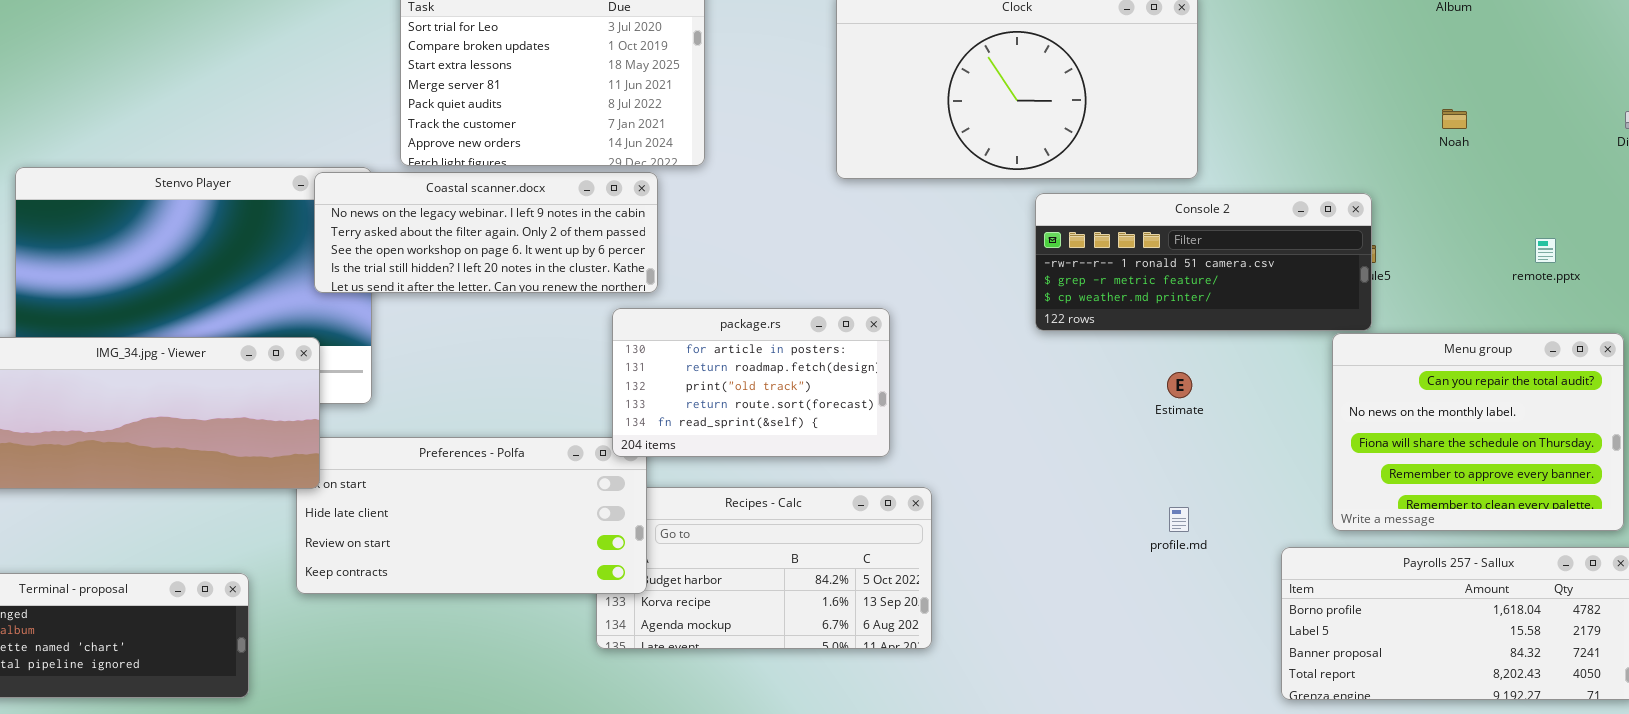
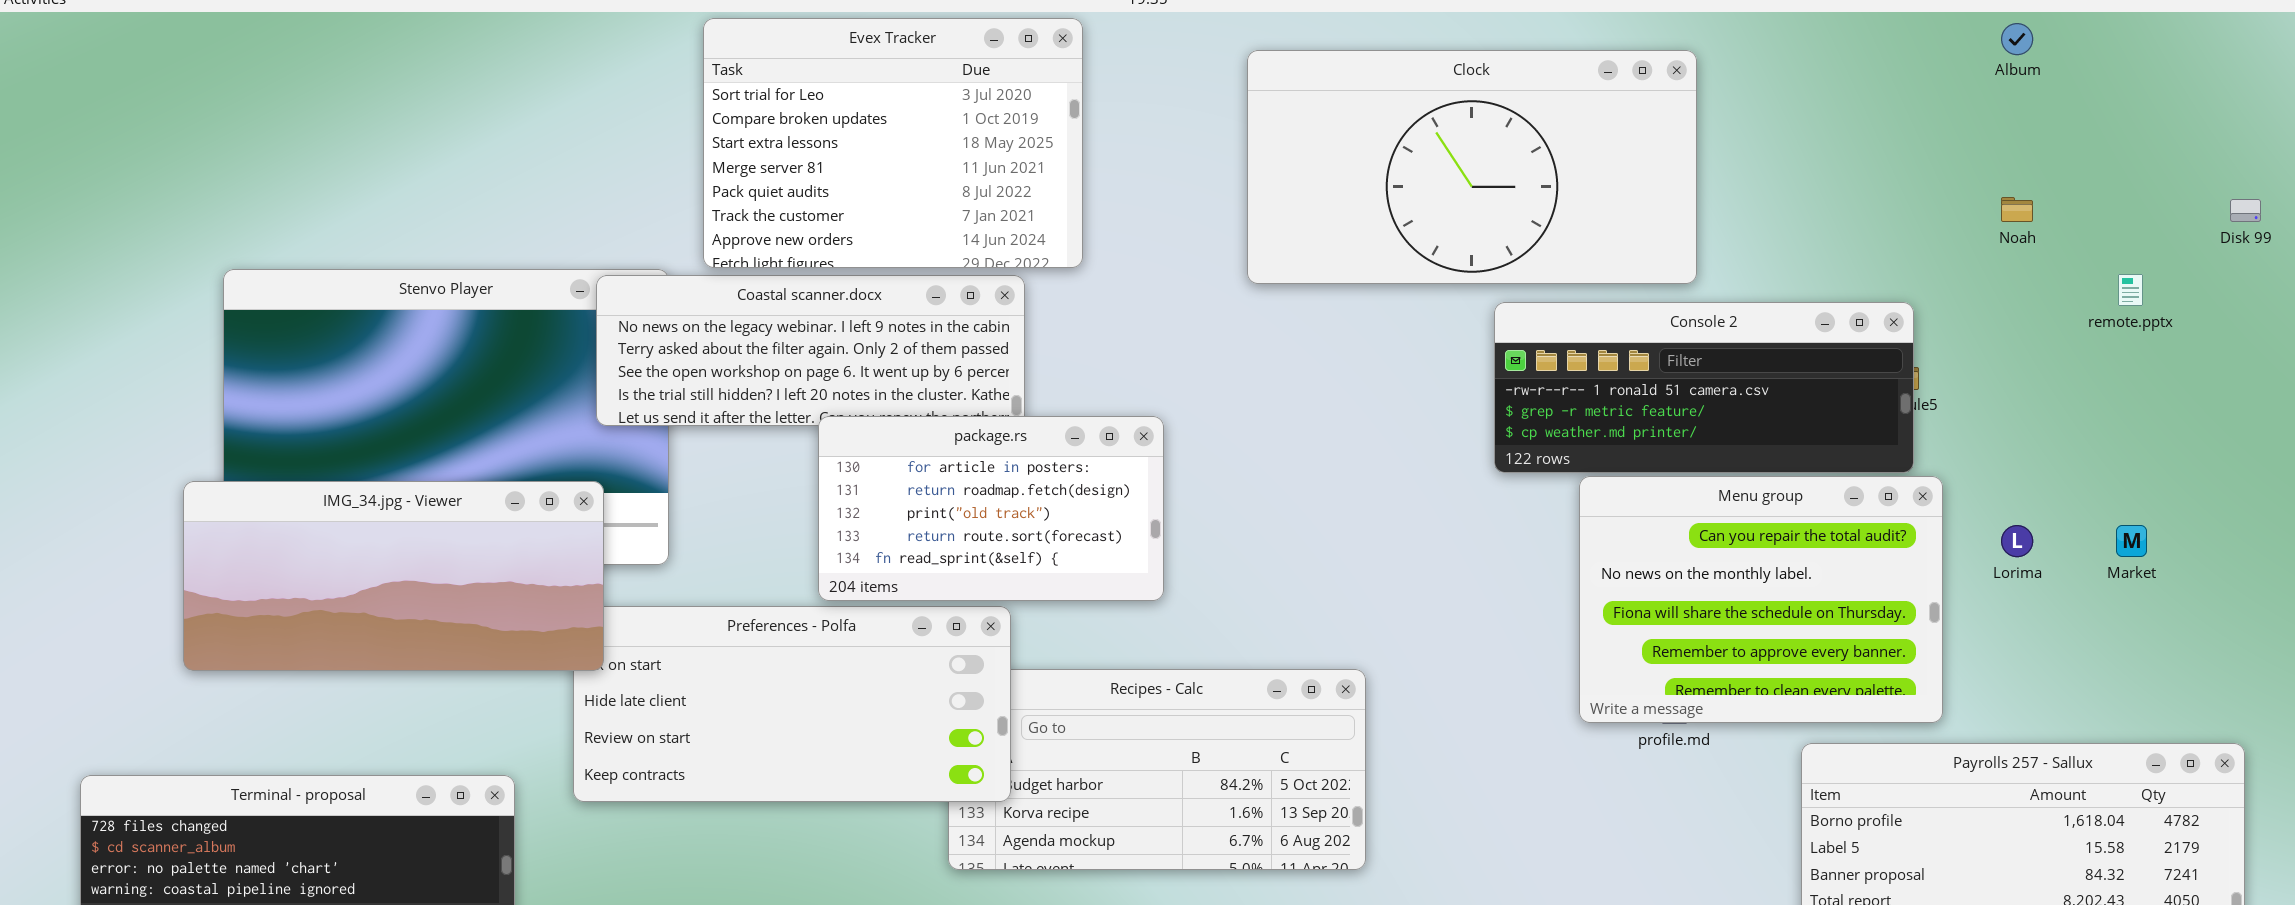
remote.pptx: [1535,238,1556,263] -> [2118,274,2143,306], moved
package.rs: [612,308,890,457] -> [818,416,1164,601], moved
Menu group: [1332,333,1624,531] -> [1579,476,1943,723], moved

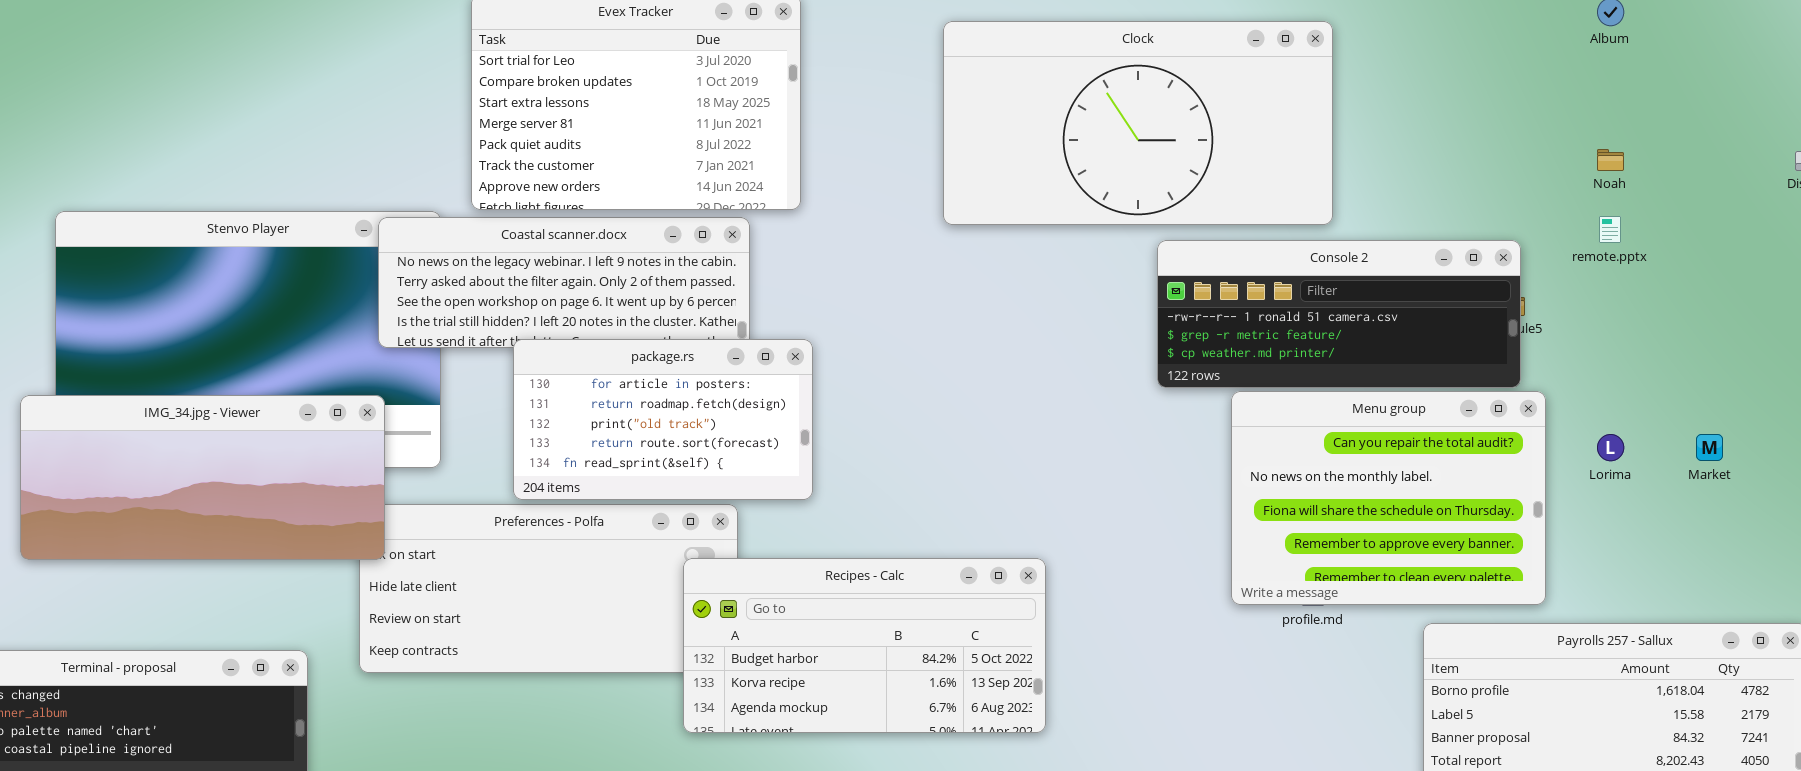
remote.pptx: [2118,274,2143,306] -> [1599,216,1621,243], moved
package.rs: [818,416,1164,601] -> [513,339,813,500], moved
Recipes - Calc: [948,669,1366,870] -> [683,558,1046,733], raised

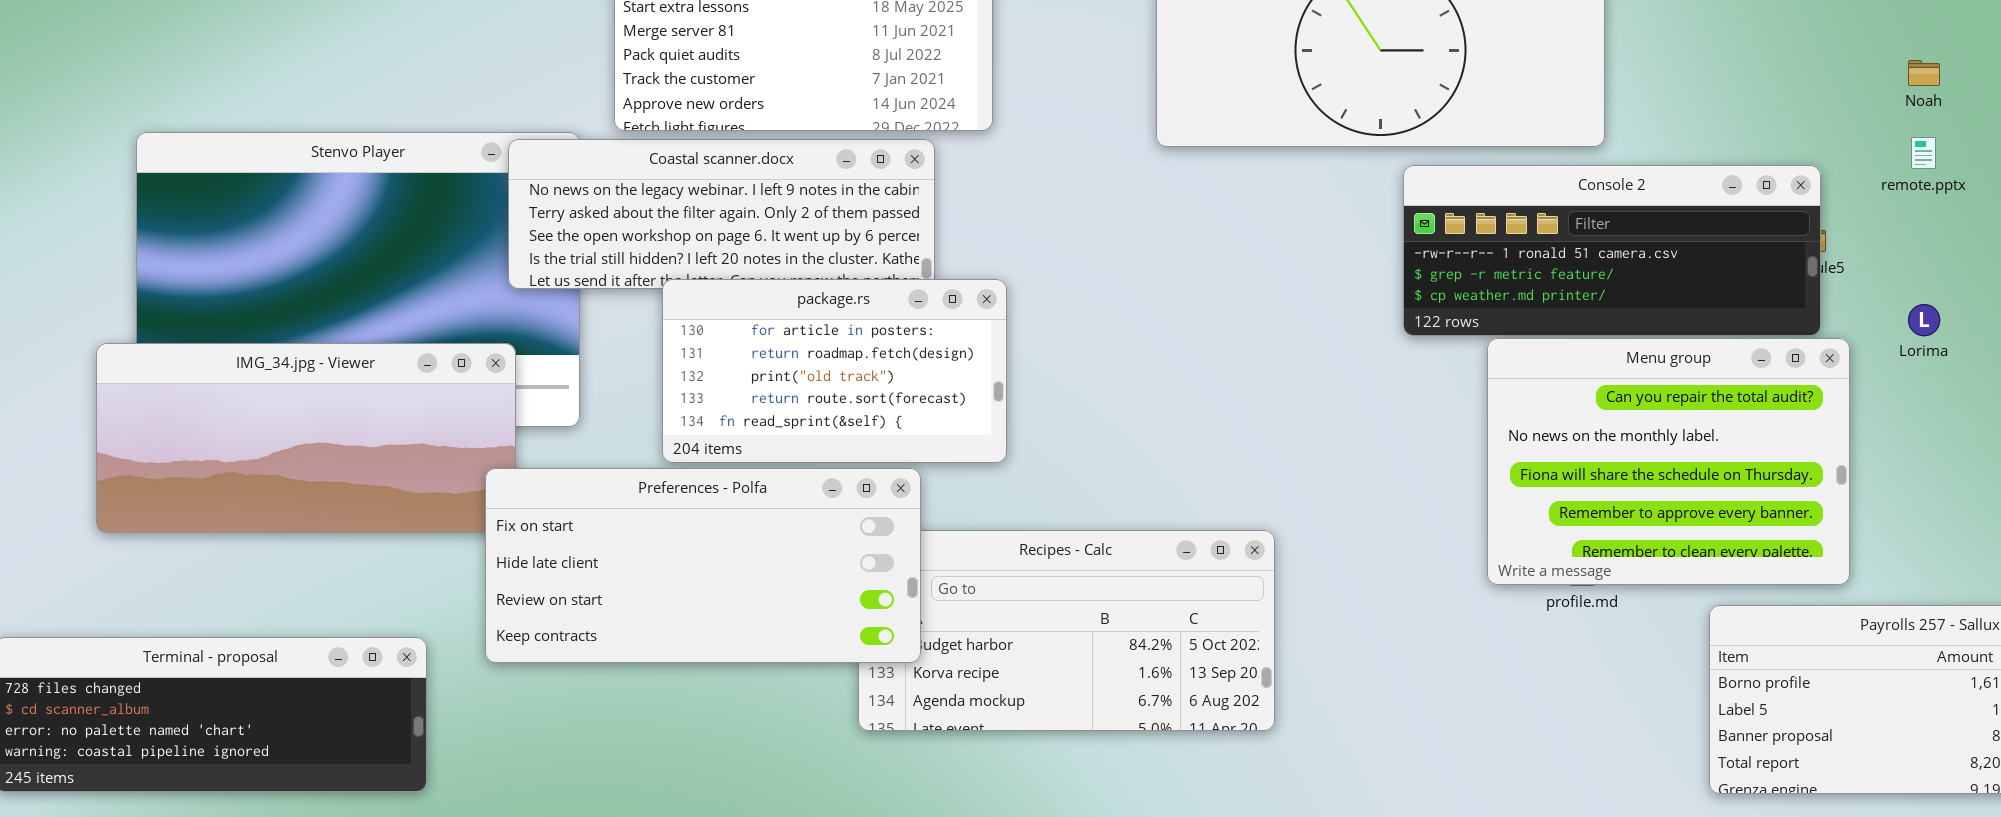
Lorima: [1597,434,1624,461] -> [1908,304,1940,336], moved
Preferences - Polfa: [359,504,738,673] -> [485,468,921,663], raised

